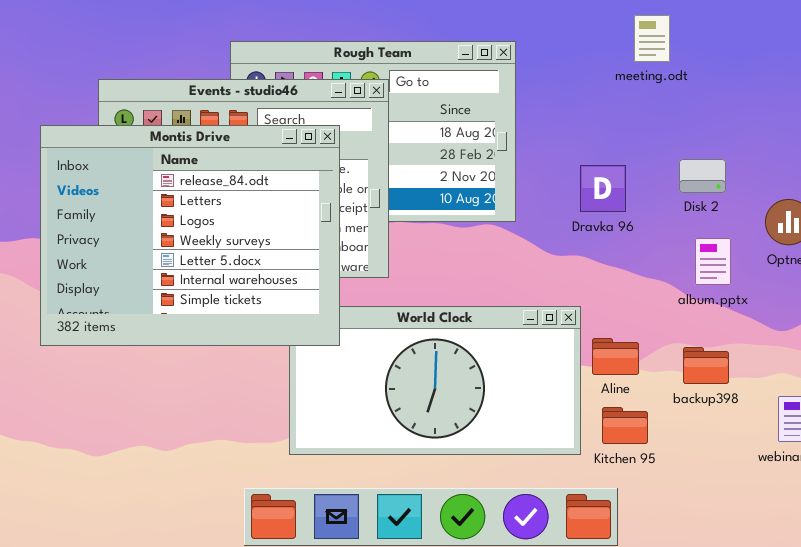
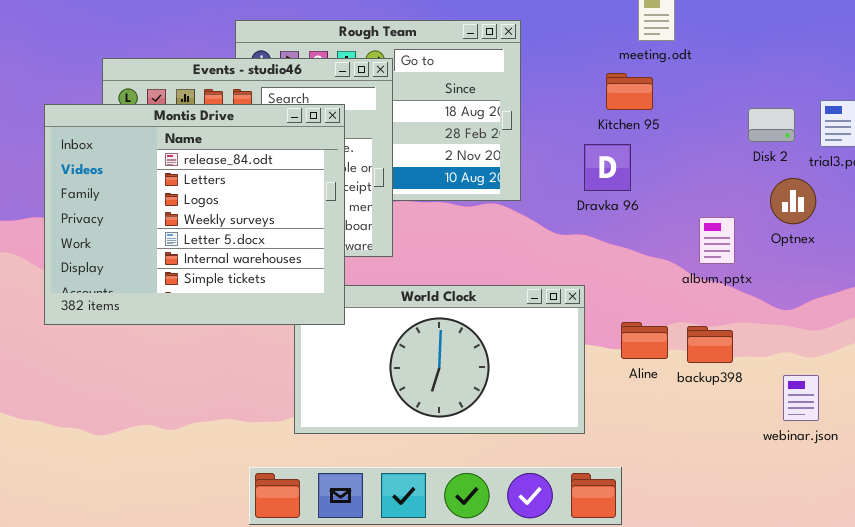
Disk 2: [679,159,726,193] -> [748,108,795,142], moved
Aline: [592,338,639,375] -> [621,322,668,359], moved
Kitchen 95: [602,407,648,444] -> [606,73,653,110], moved

